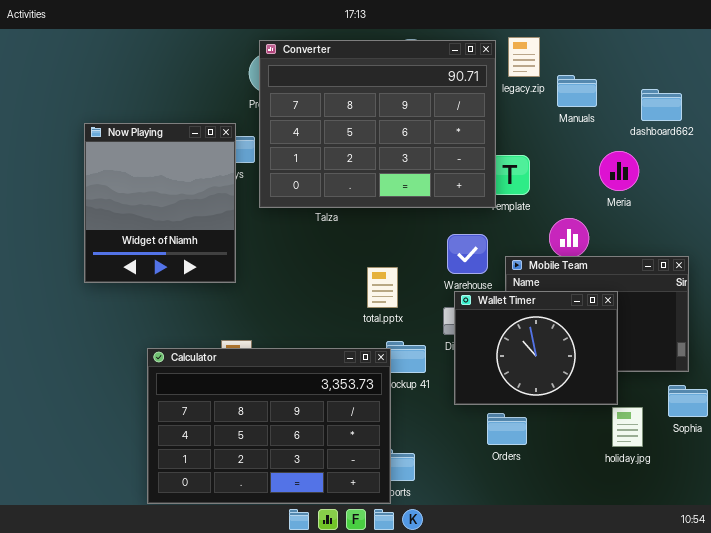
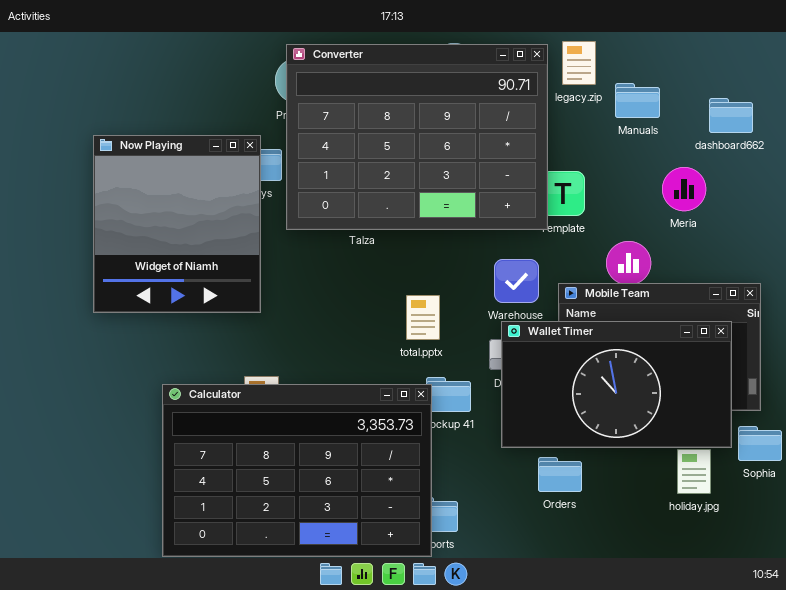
Wallet Timer: [454,291,618,405] -> [501,321,732,448], resized

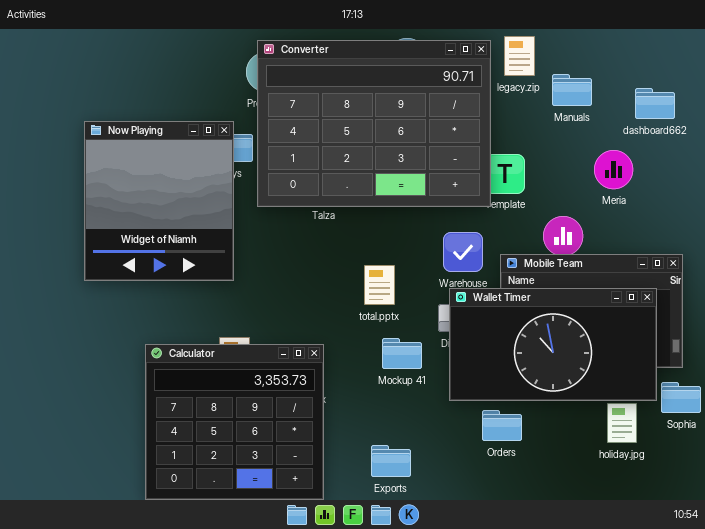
Calculator: [162,384,432,557] -> [145,344,324,500], resized

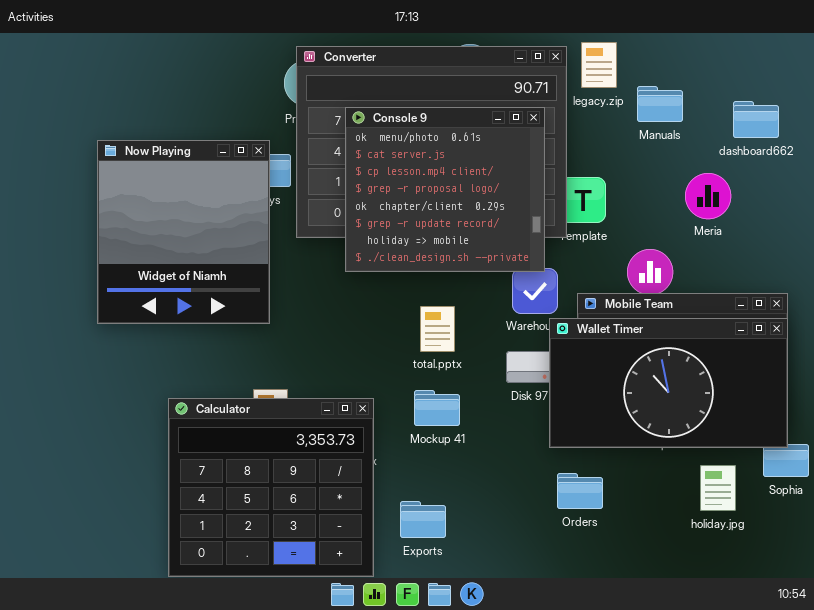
Console 9: none -> [345,107,545,272], opened
Wallet Timer: [449,288,657,401] -> [549,318,788,448], moved
Mockup 41: [382,338,422,369] -> [414,390,460,426], moved
Exports: [371,445,411,477] -> [400,501,446,538], moved

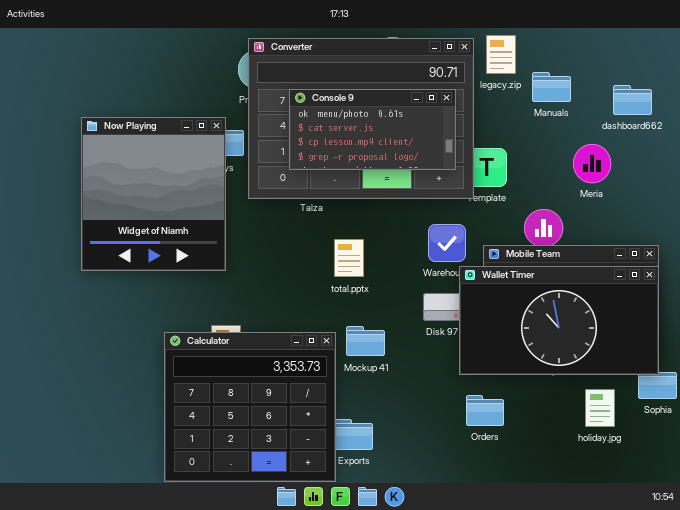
Console 9: [345,107,545,272] -> [289,89,456,170], resized
total.pptx: [420,306,455,352] -> [334,239,364,277], moved
Calculator: [168,398,374,577] -> [164,332,336,482], moved

